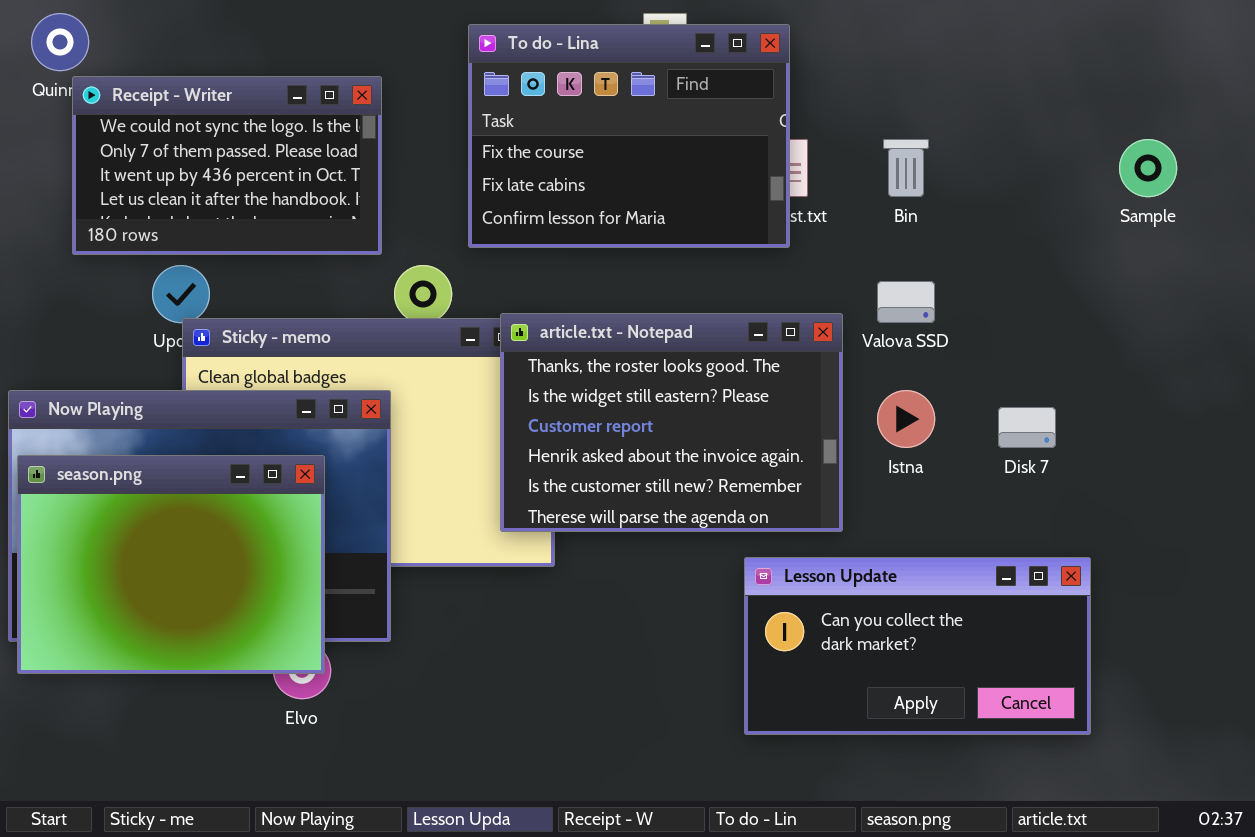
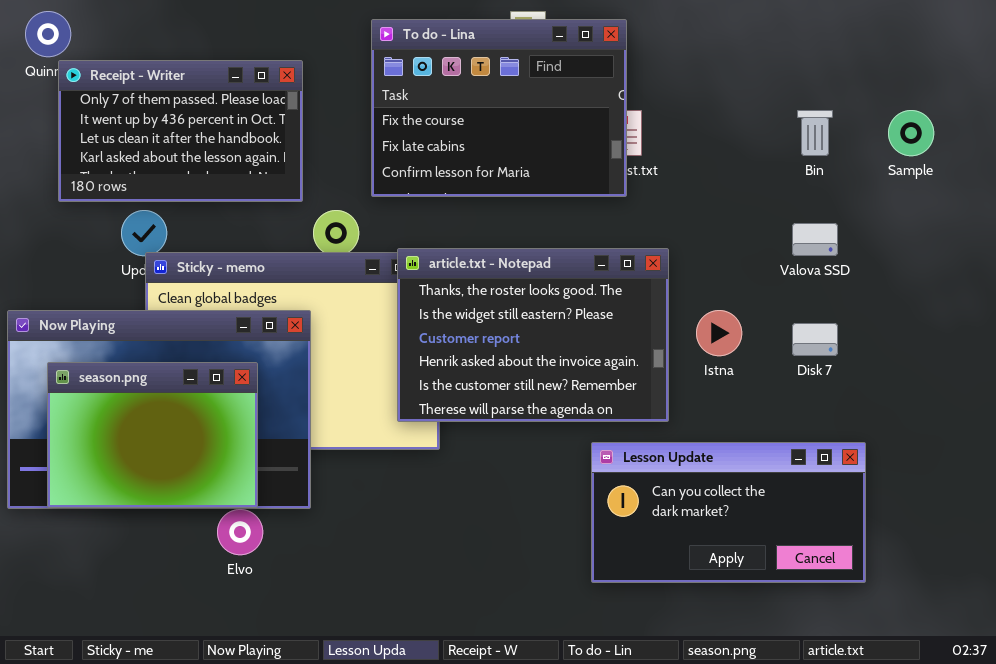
Receipt - Writer: [72,76,382,255] -> [58,60,303,202], scrolled down 1 row
Bin: [883,139,929,197] -> [797,110,833,156], moved
Valova SSD: [877,281,935,323] -> [792,223,838,256], moved
season.png: [17,455,325,674] -> [47,362,258,508], resized

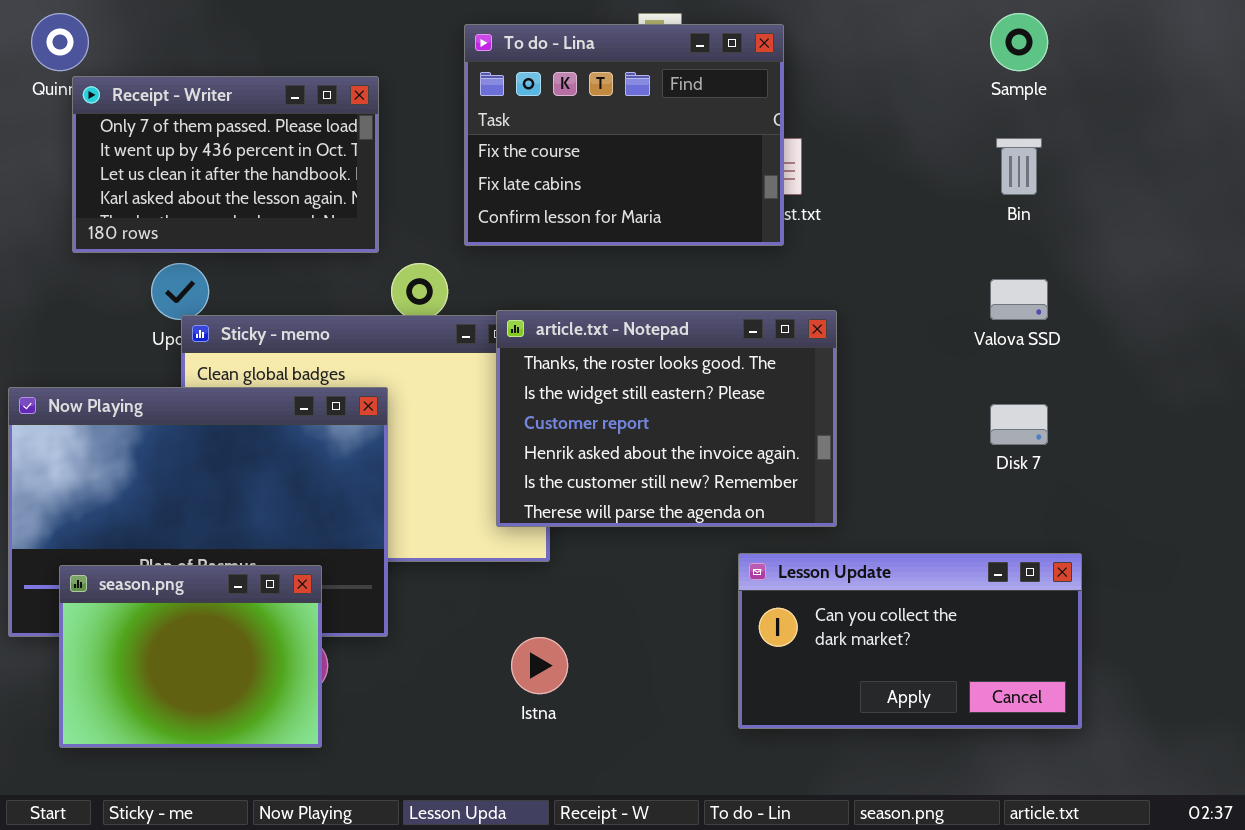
Sample: [888,110,934,156] -> [990,13,1048,71], moved
Istna: [696,310,742,356] -> [511,637,568,694], moved
season.png: [47,362,258,508] -> [59,565,322,748], moved

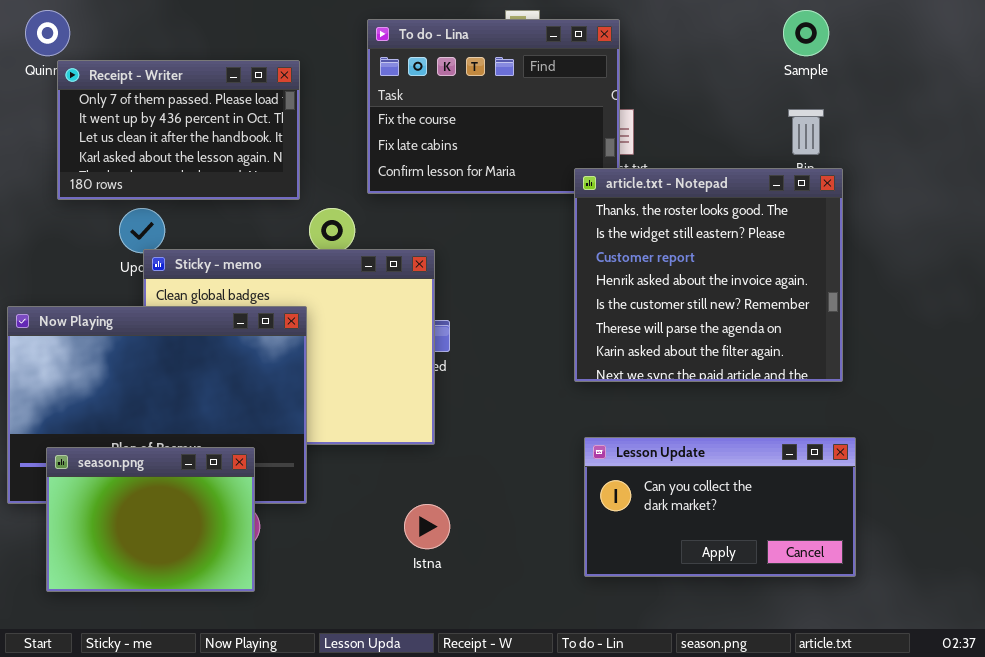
article.txt - Notepad: [496,310,837,527] -> [574,168,843,382], moved, resized

